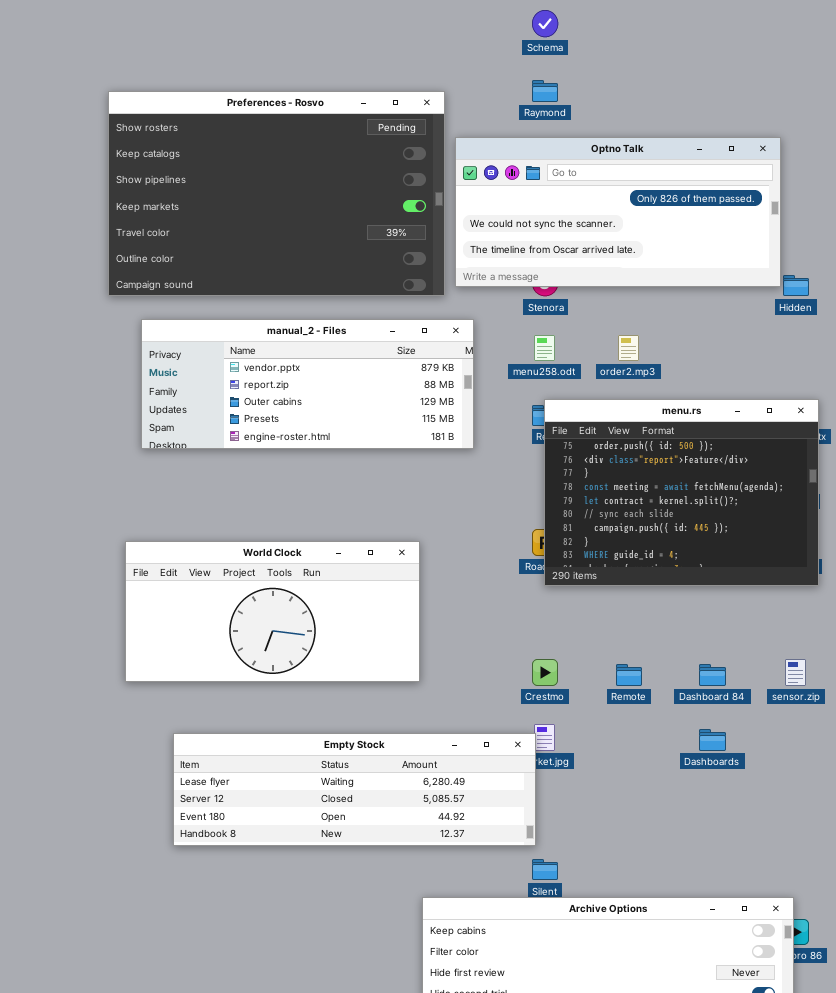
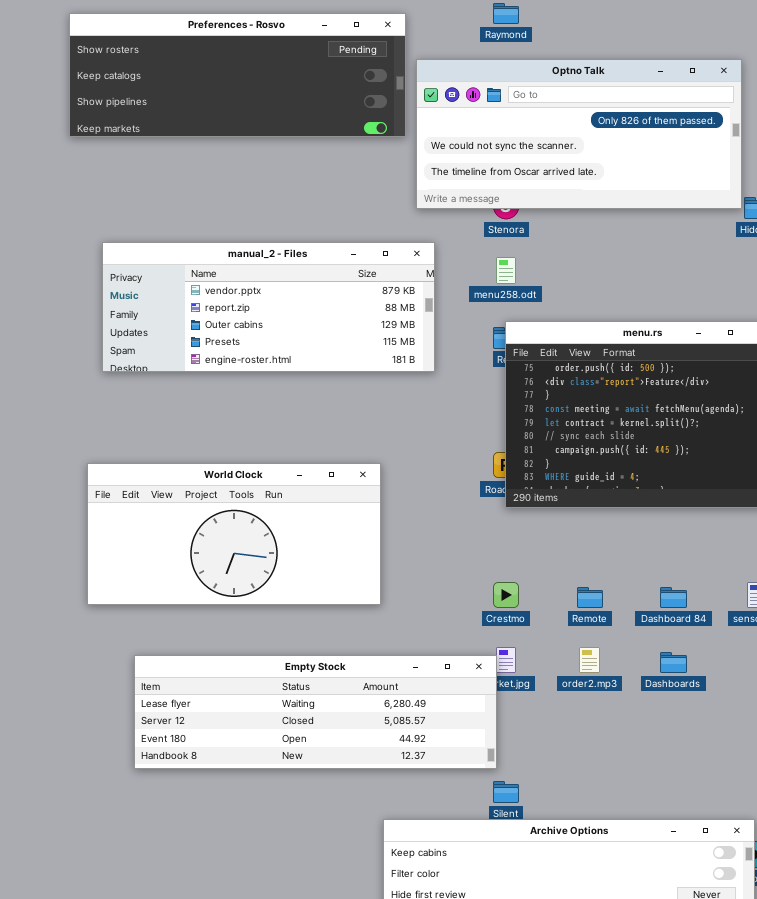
Preferences - Rosvo: [108,91,445,296] -> [69,13,406,137], resized
order2.mp3: [618,335,639,361] -> [579,647,600,673], moved

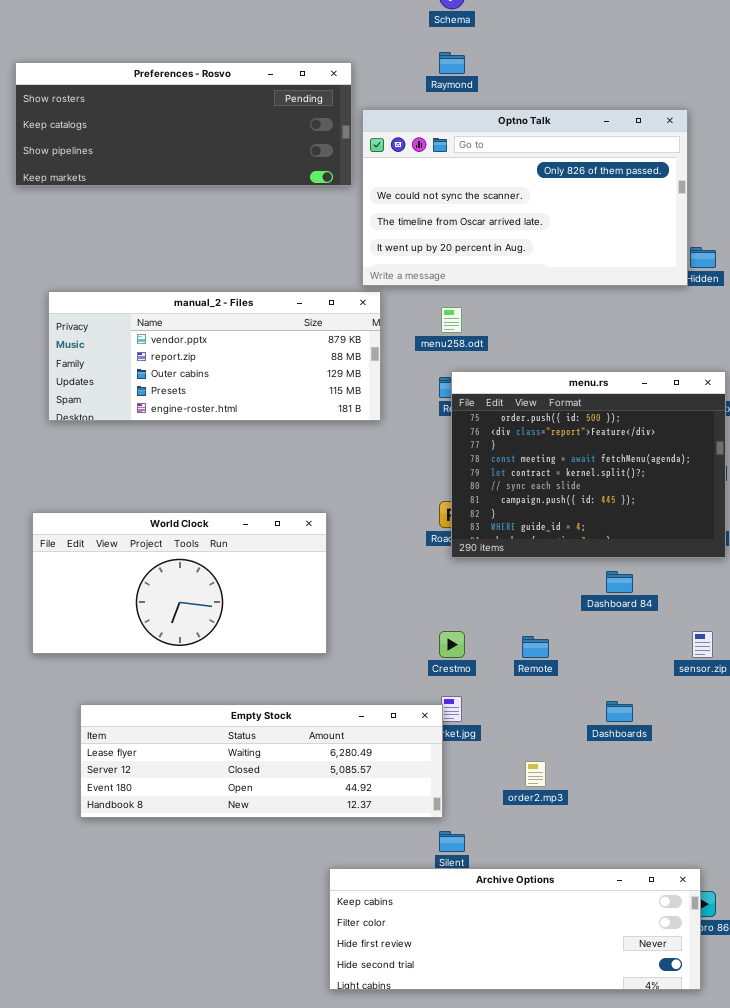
Optno Talk: [416,59,742,209] -> [362,109,688,286], resized
Dashboard 84: [660,587,687,608] -> [606,571,633,593], moved
order2.mp3: [579,647,600,673] -> [525,761,546,787], moved

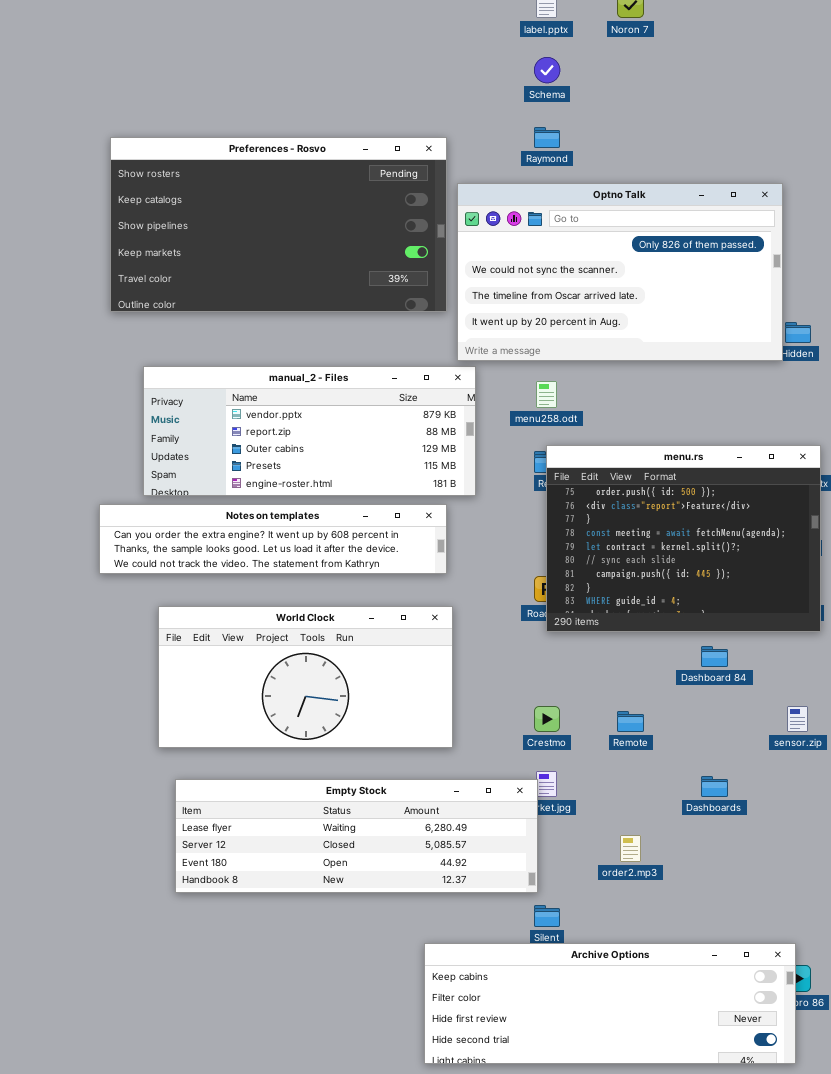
Preferences - Rosvo: [15,62,352,186] -> [110,137,447,312], resized
Notes on templates: none -> [99,504,447,574], opened
World Clock: [32,512,327,654] -> [158,606,453,748], moved

